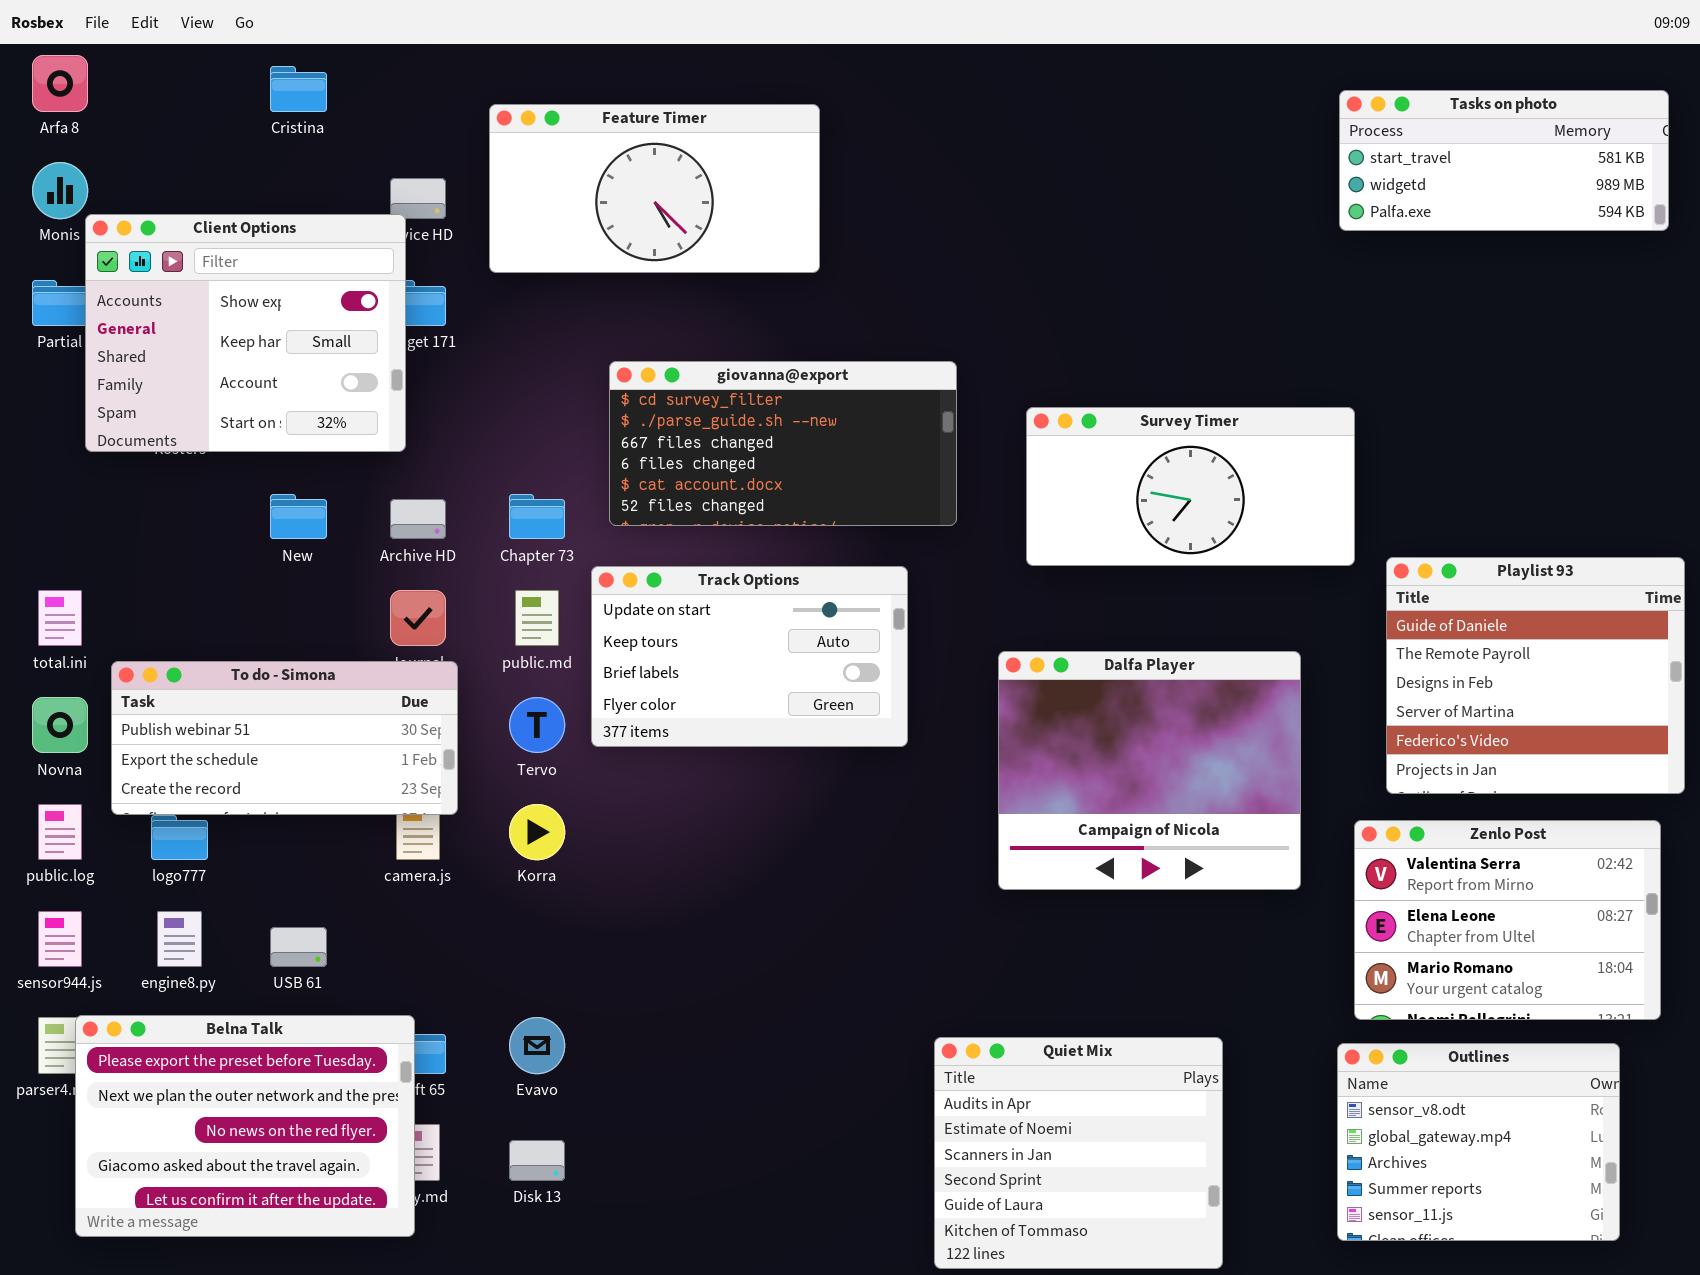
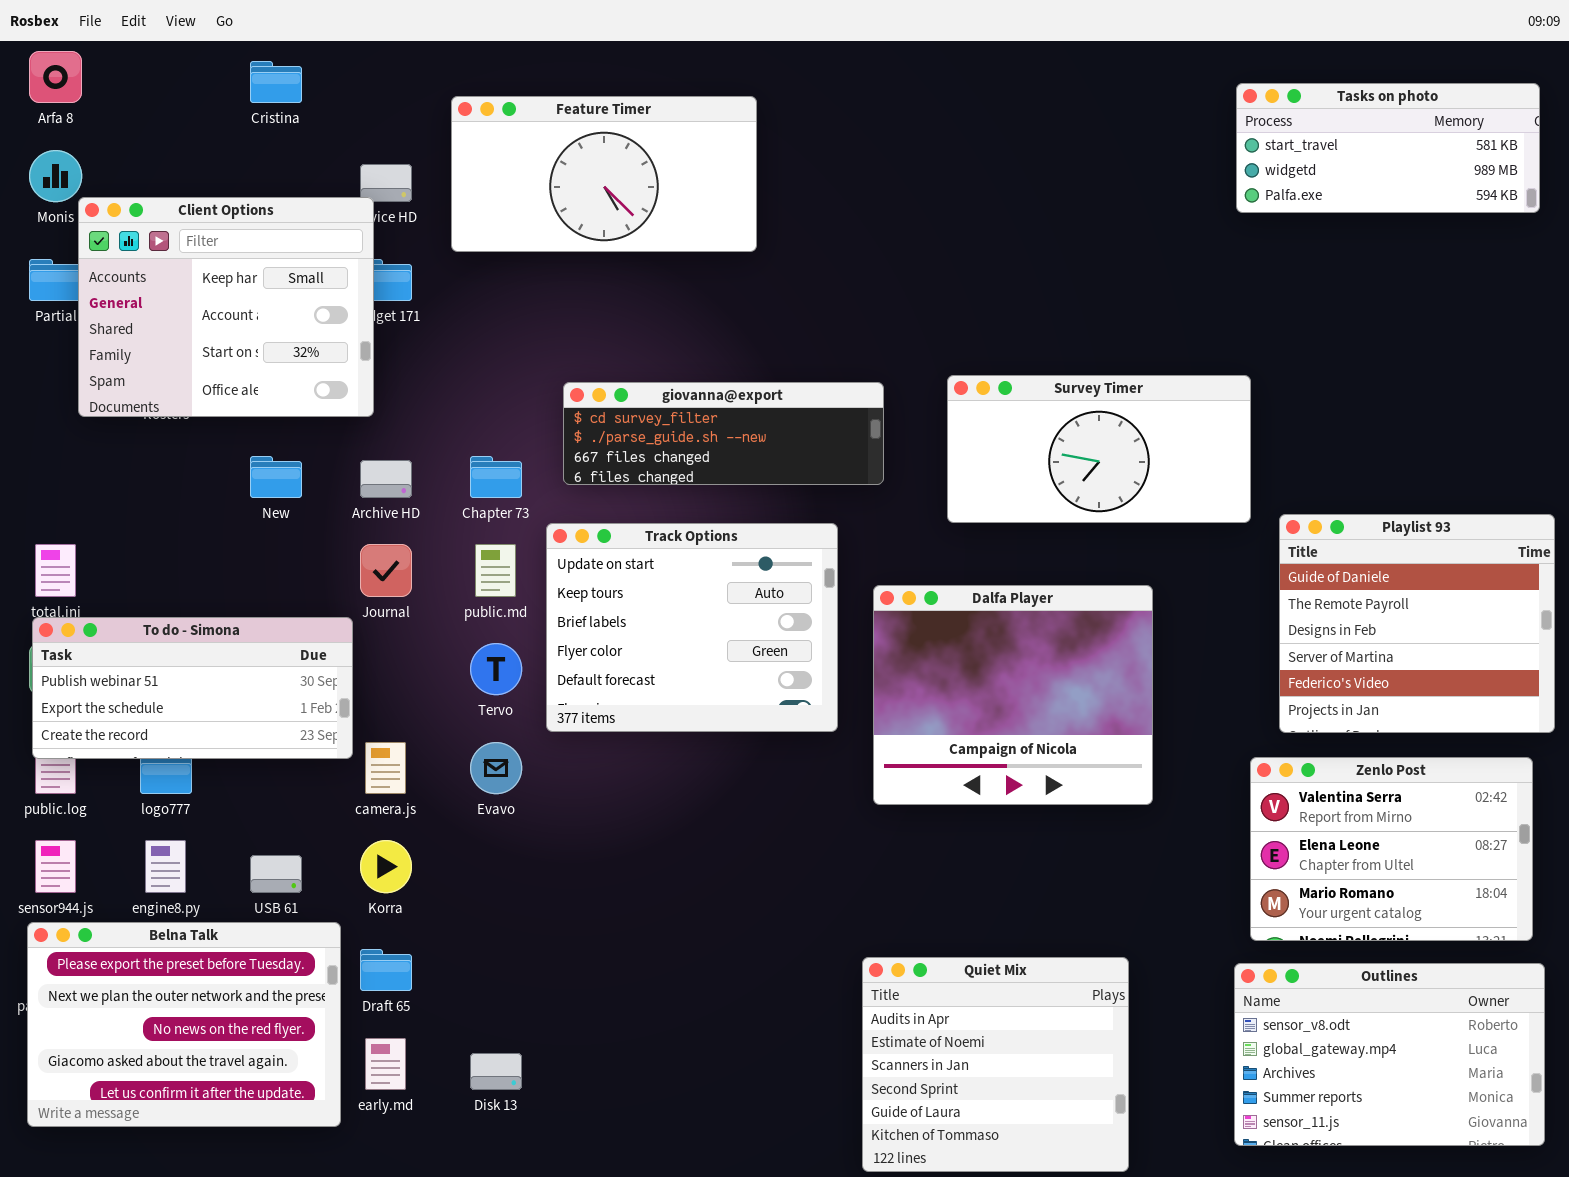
Client Options: [85,214,406,452] -> [78,197,374,417], scrolled down 1 row
giovanna@export: [609,361,957,526] -> [563,382,884,485], resized
Track Options: [591,566,908,747] -> [546,523,838,732], resized
Dalfa Player: [998,651,1301,890] -> [873,585,1153,805], moved
To do - Simona: [111,661,458,815] -> [32,617,353,759], moved
Korra: [509,804,565,860] -> [360,840,412,893], moved
Belna Talk: [75,1015,415,1237] -> [27,922,341,1127], moved
Evavo: [509,1017,565,1074] -> [470,742,522,794], moved
Outlines: [1337,1043,1620,1241] -> [1234,963,1545,1146], resized

